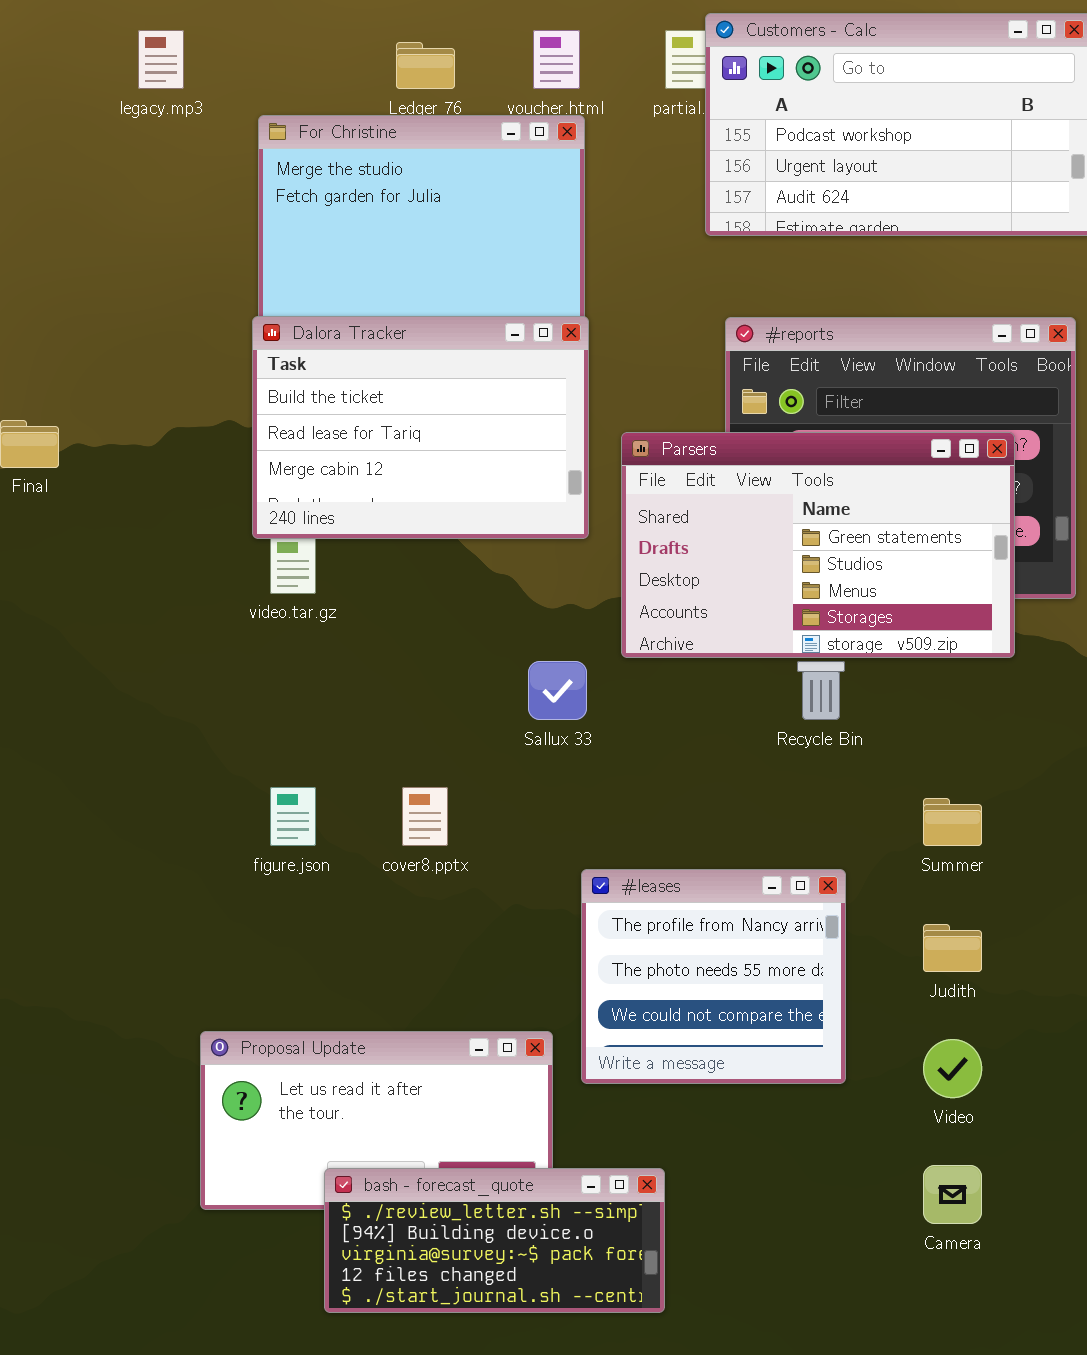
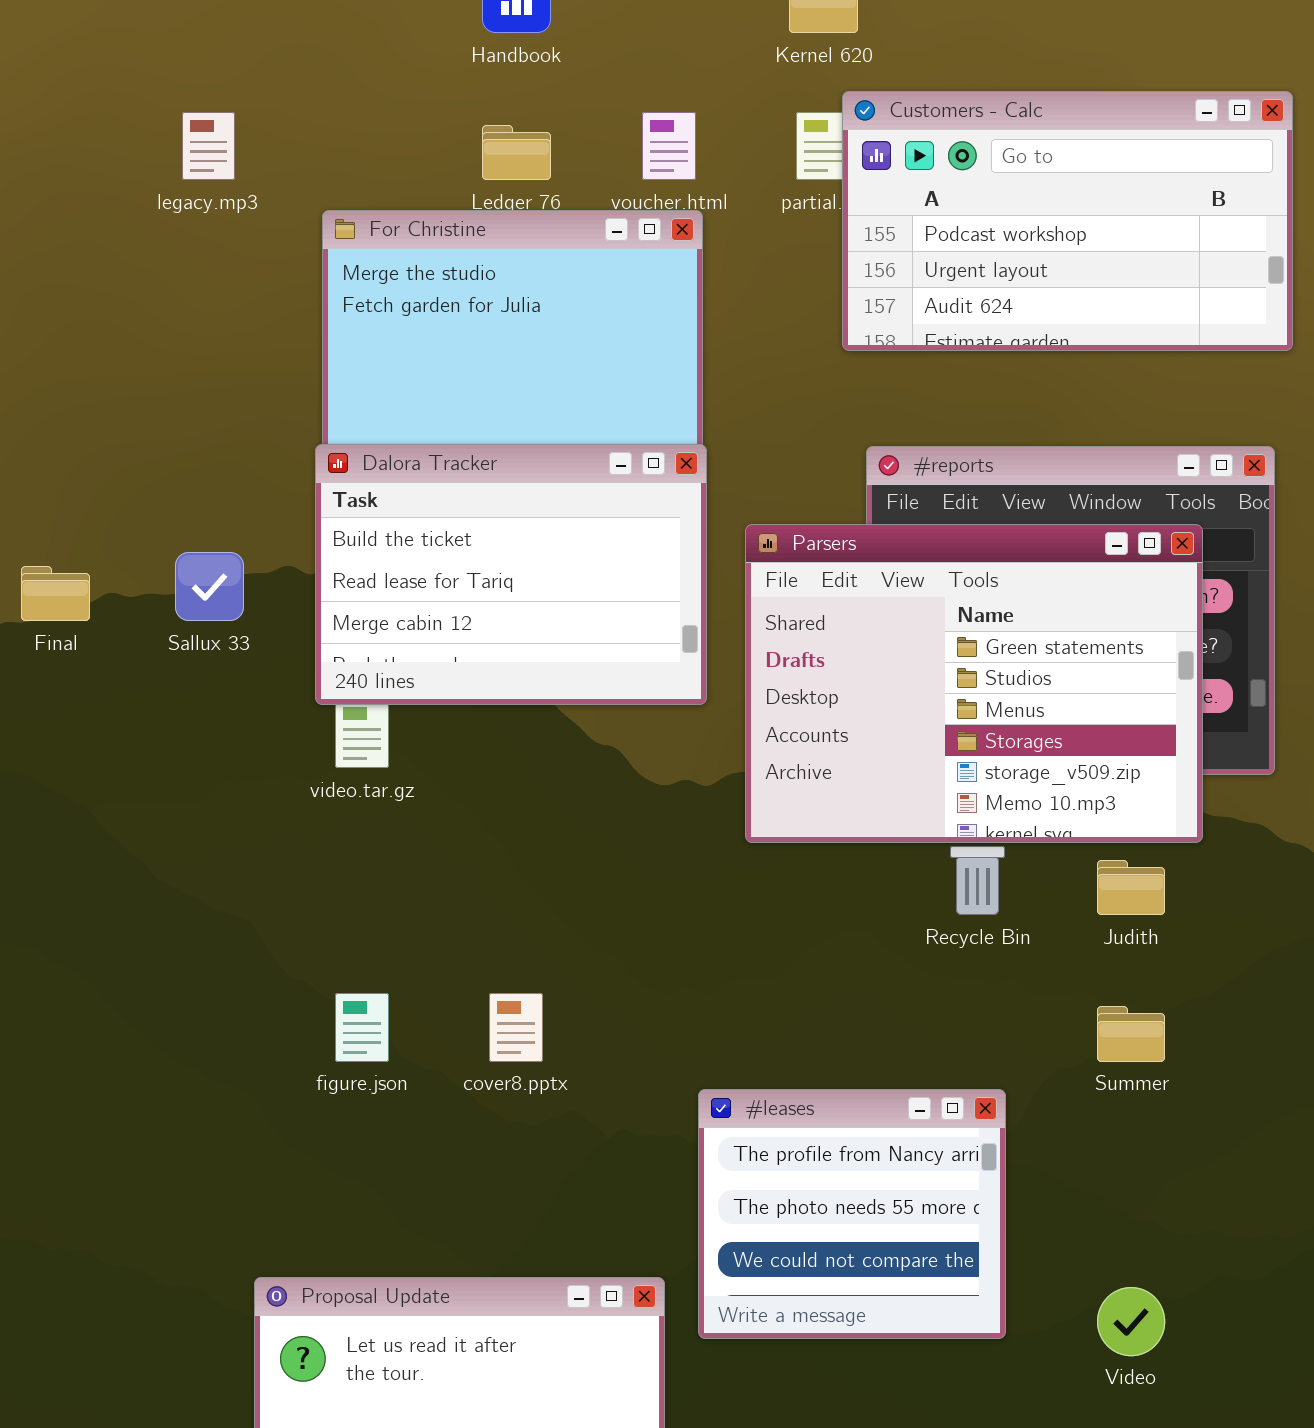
Parsers: [621,432,1015,658] -> [745,524,1203,843], resized
Sallux 33: [528,661,587,720] -> [175,552,244,621], moved
Judith: [923,924,982,972] -> [1097,860,1165,915], moved

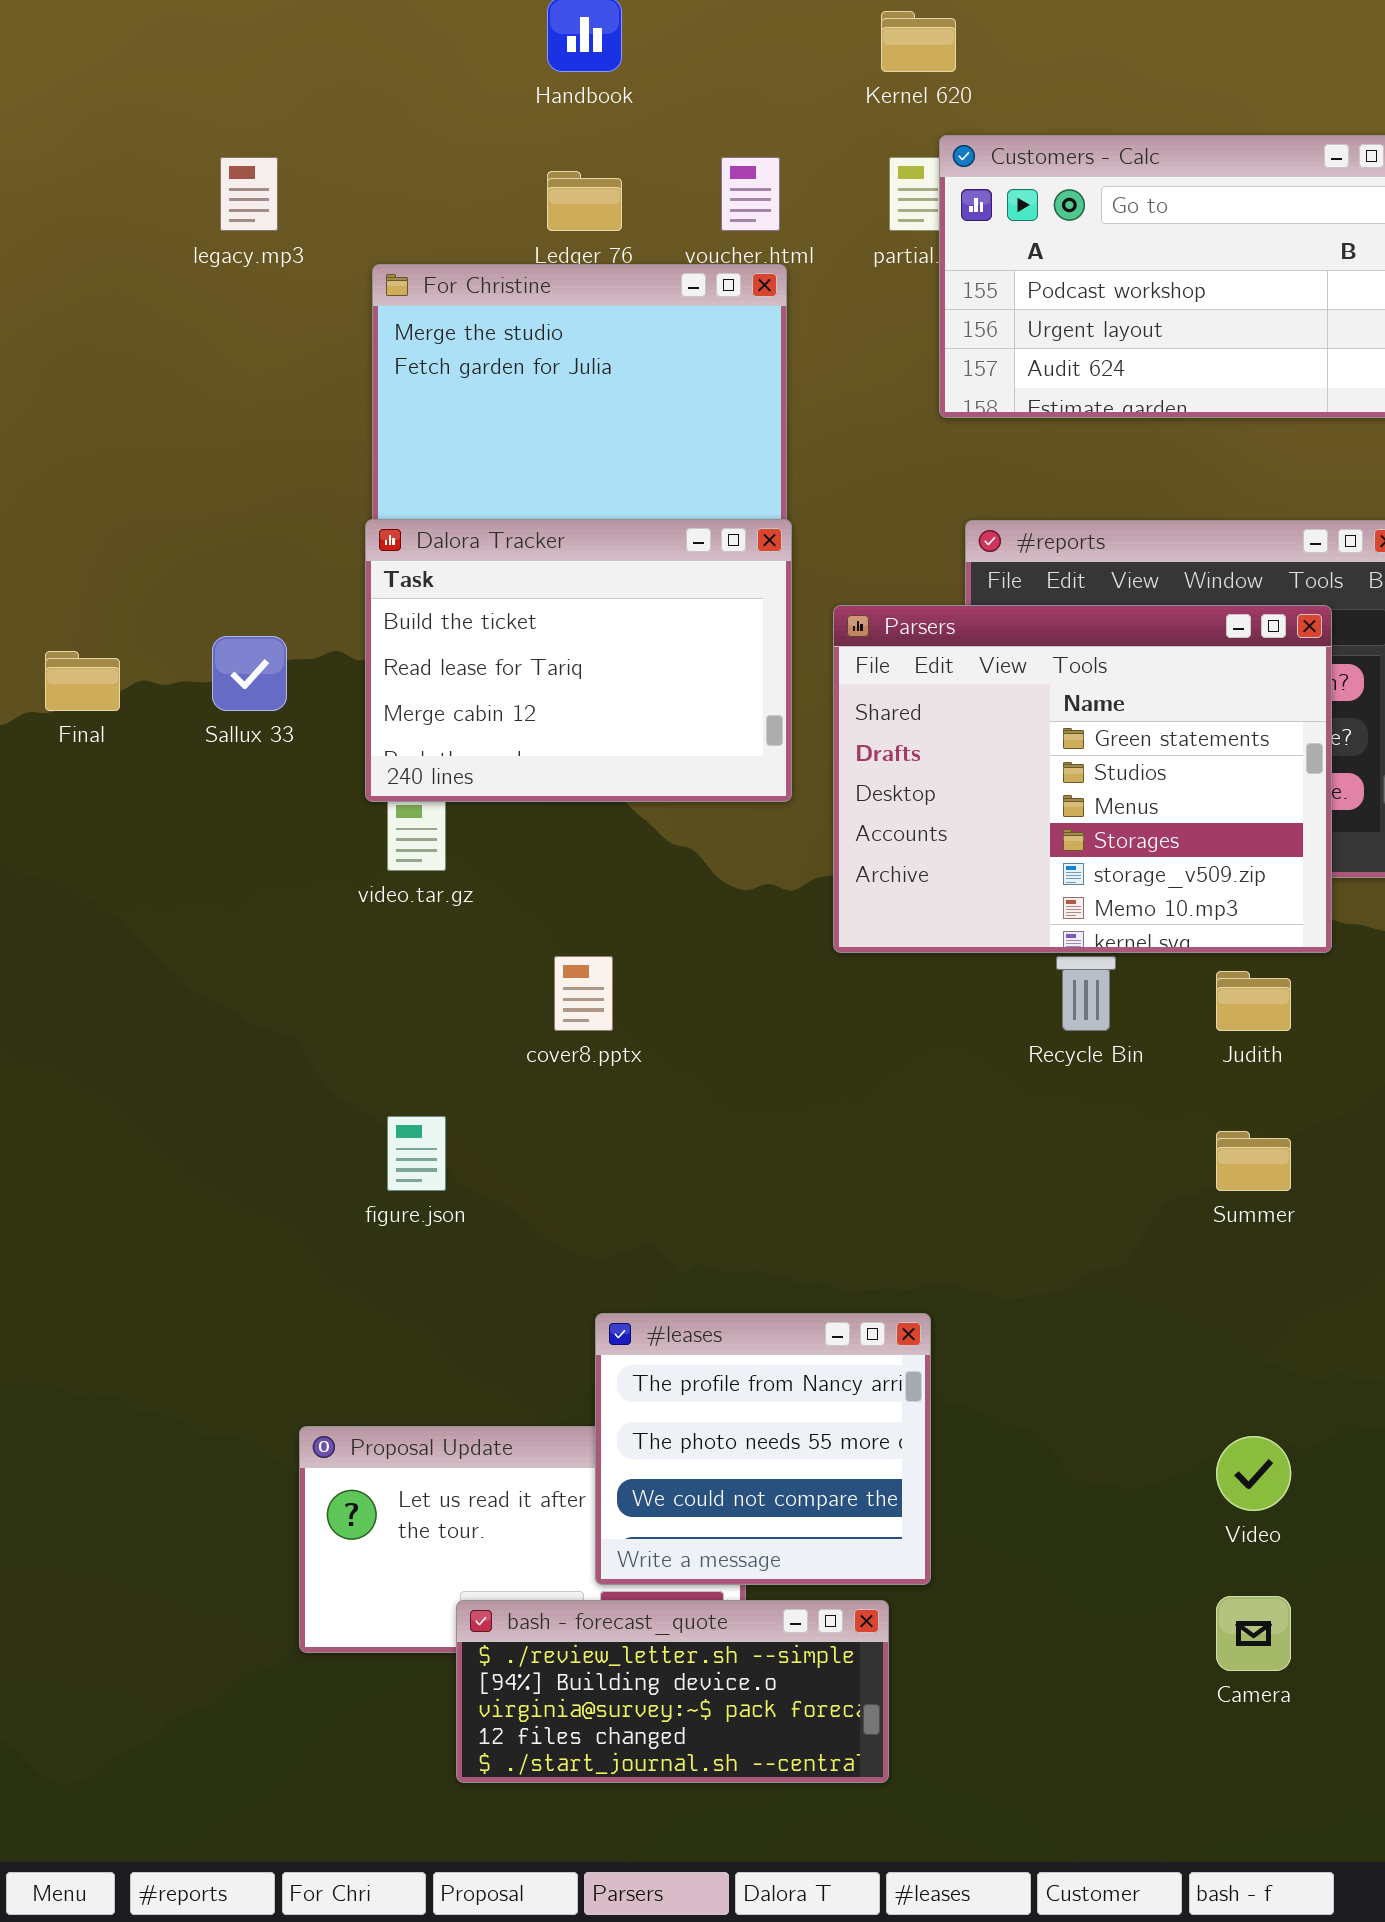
cover8.pptx: [489,993,543,1062] -> [554,956,613,1031], moved
#leases: [698,1089,1006,1339] -> [595,1313,931,1585], moved

